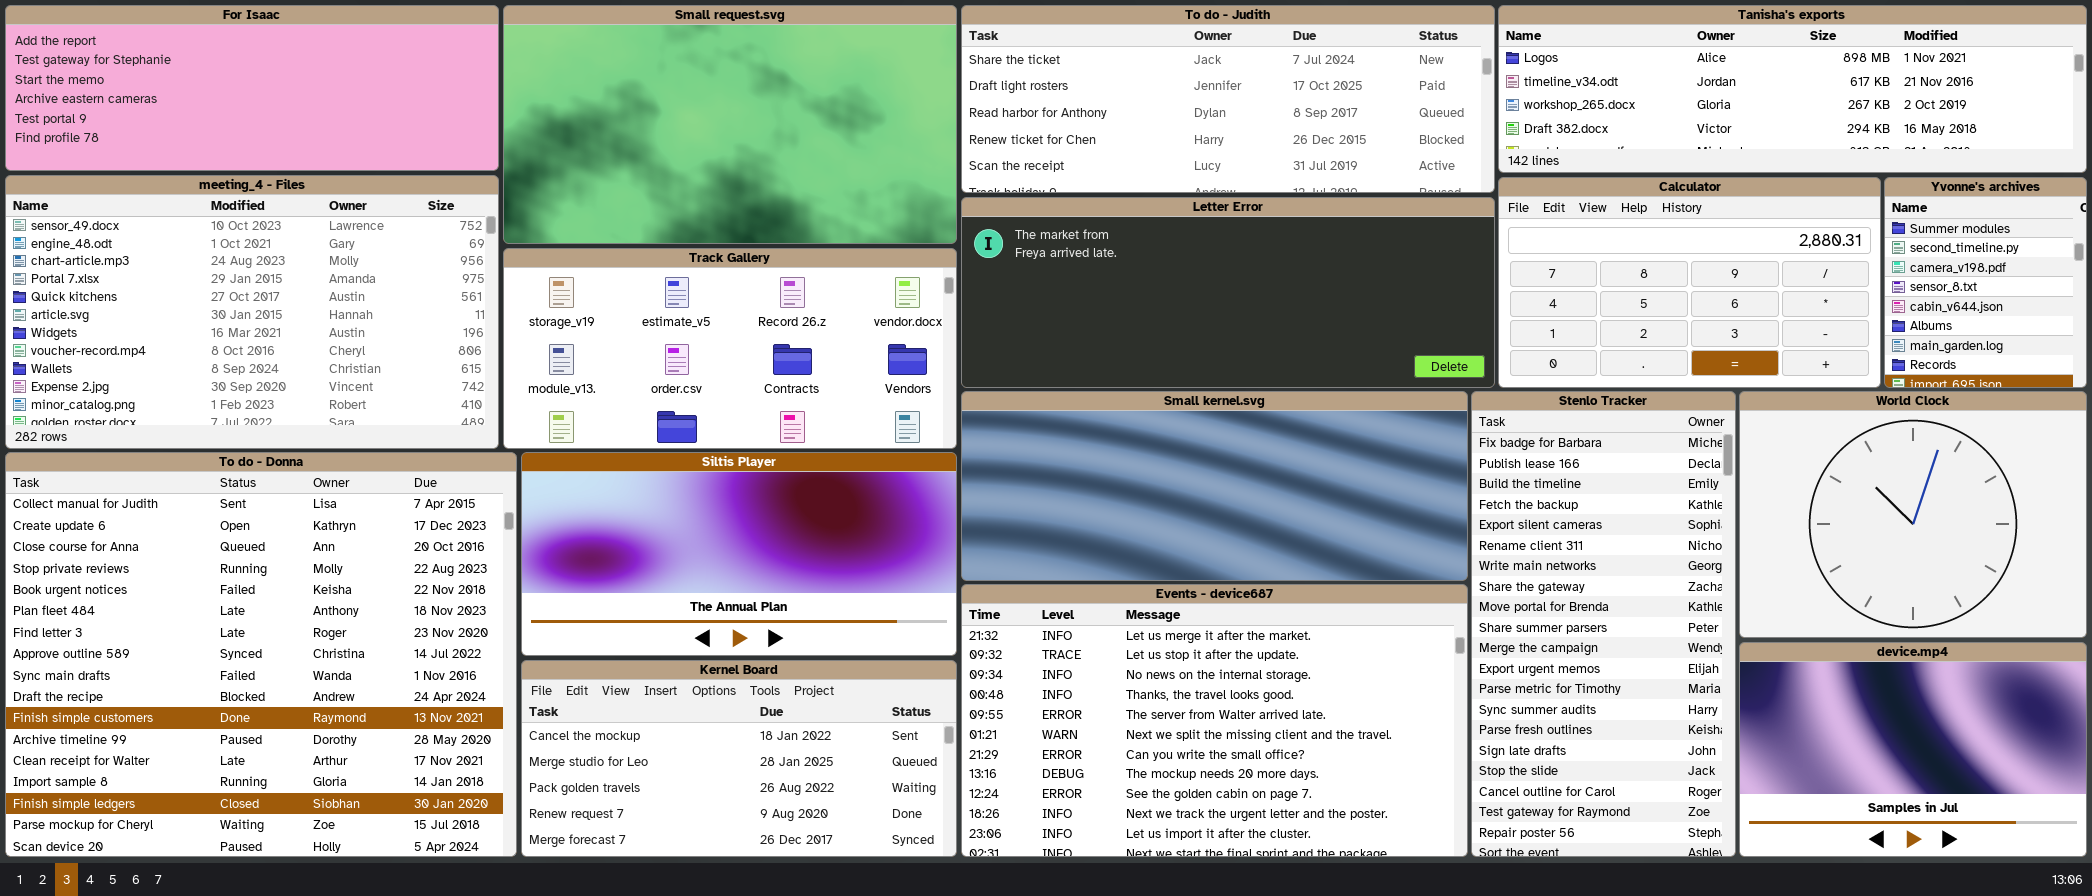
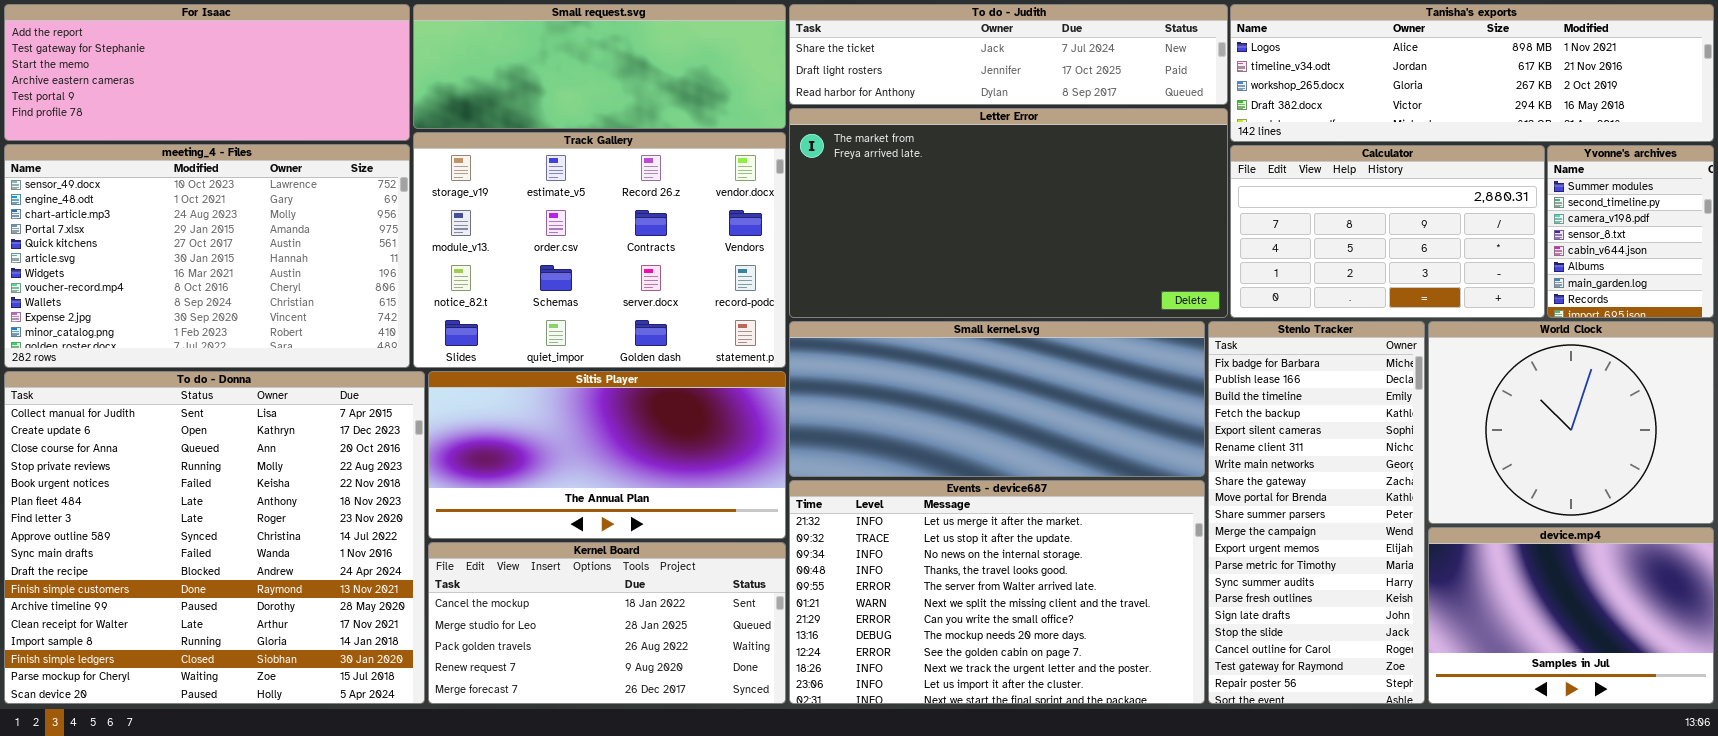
Small request.svg: [503,5,957,244] -> [413,4,786,129], resized
To do - Judith: [961,5,1495,193] -> [789,4,1228,105], resized
Letter Error: [961,197,1495,388] -> [789,108,1228,318], resized
Track Gallery: [503,248,957,449] -> [413,132,786,368], resized

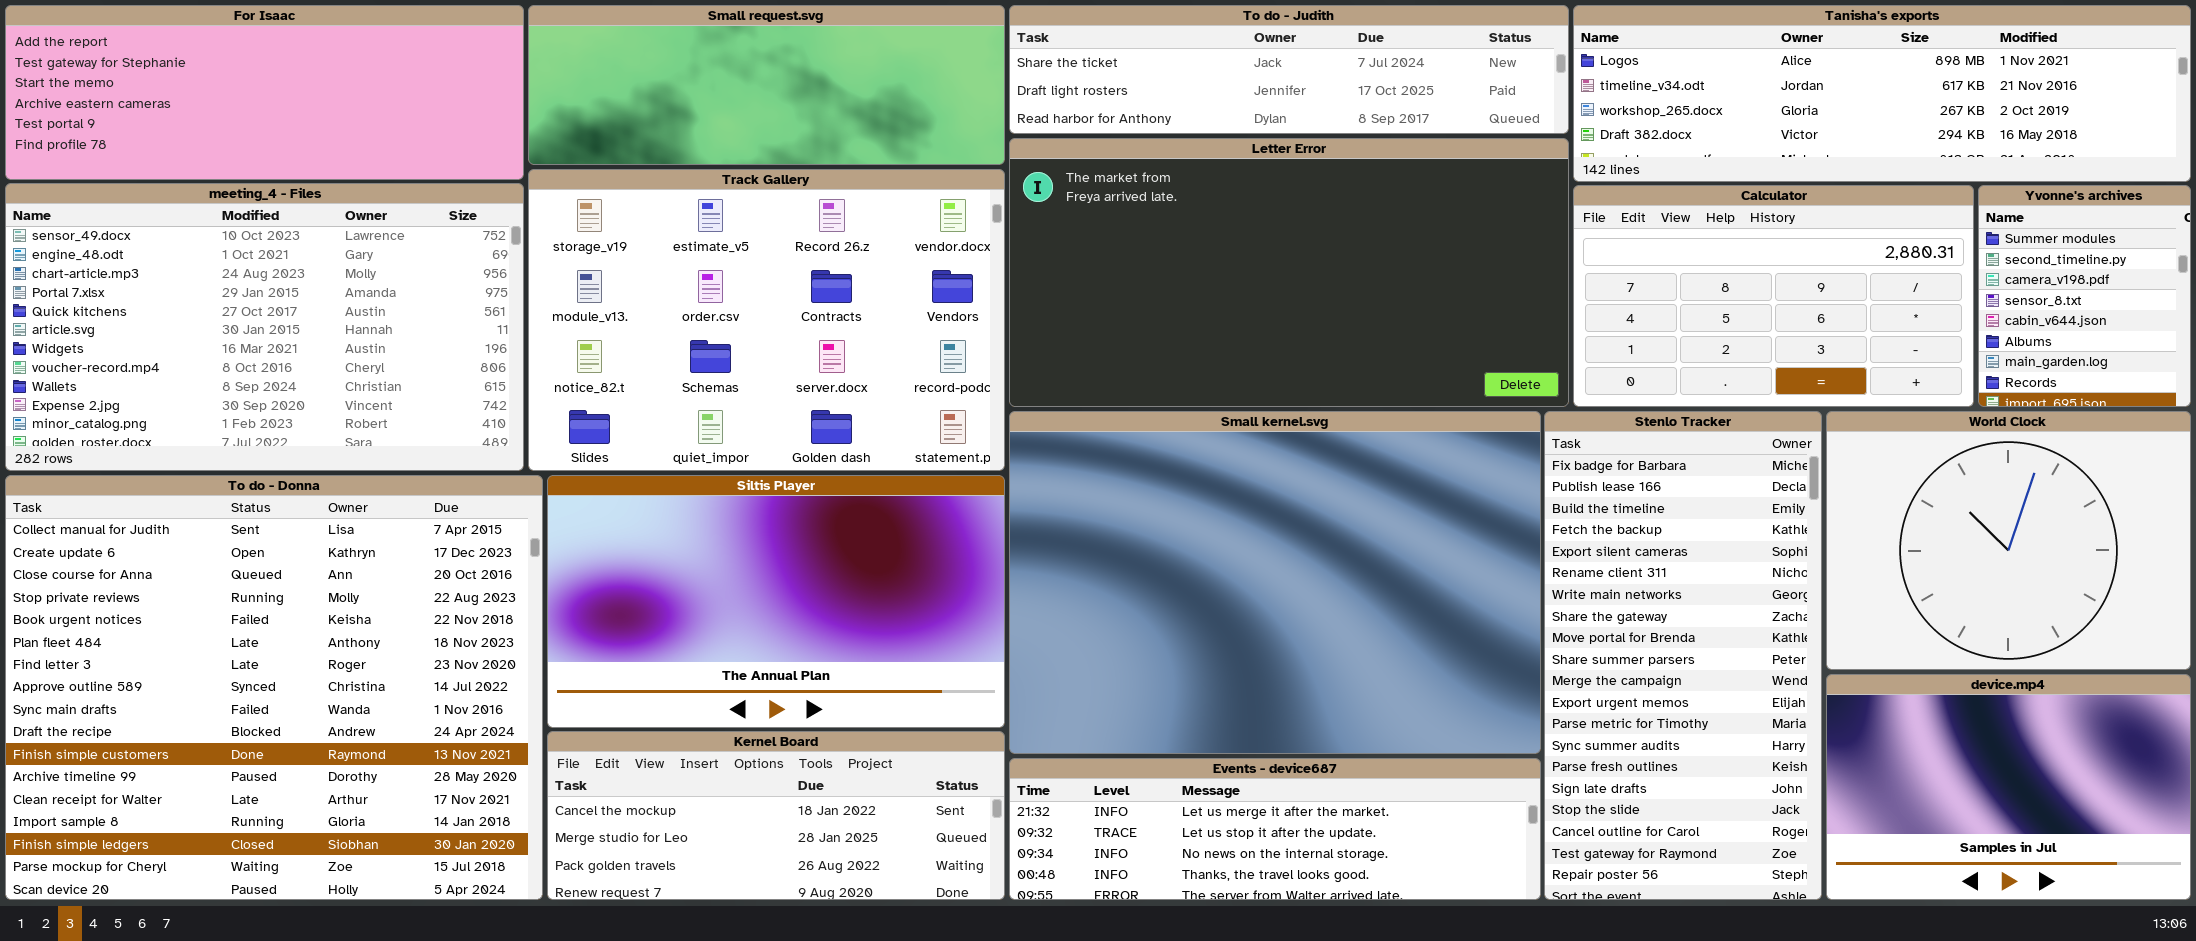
Small kernel.svg: [789,321,1205,477] -> [1009,411,1541,754], resized
Siltis Player: [428,371,786,539] -> [547,475,1005,728], resized
Events - device687: [789,480,1205,704] -> [1009,758,1541,900], resized
Kernel Board: [428,542,786,704] -> [547,731,1005,900], resized

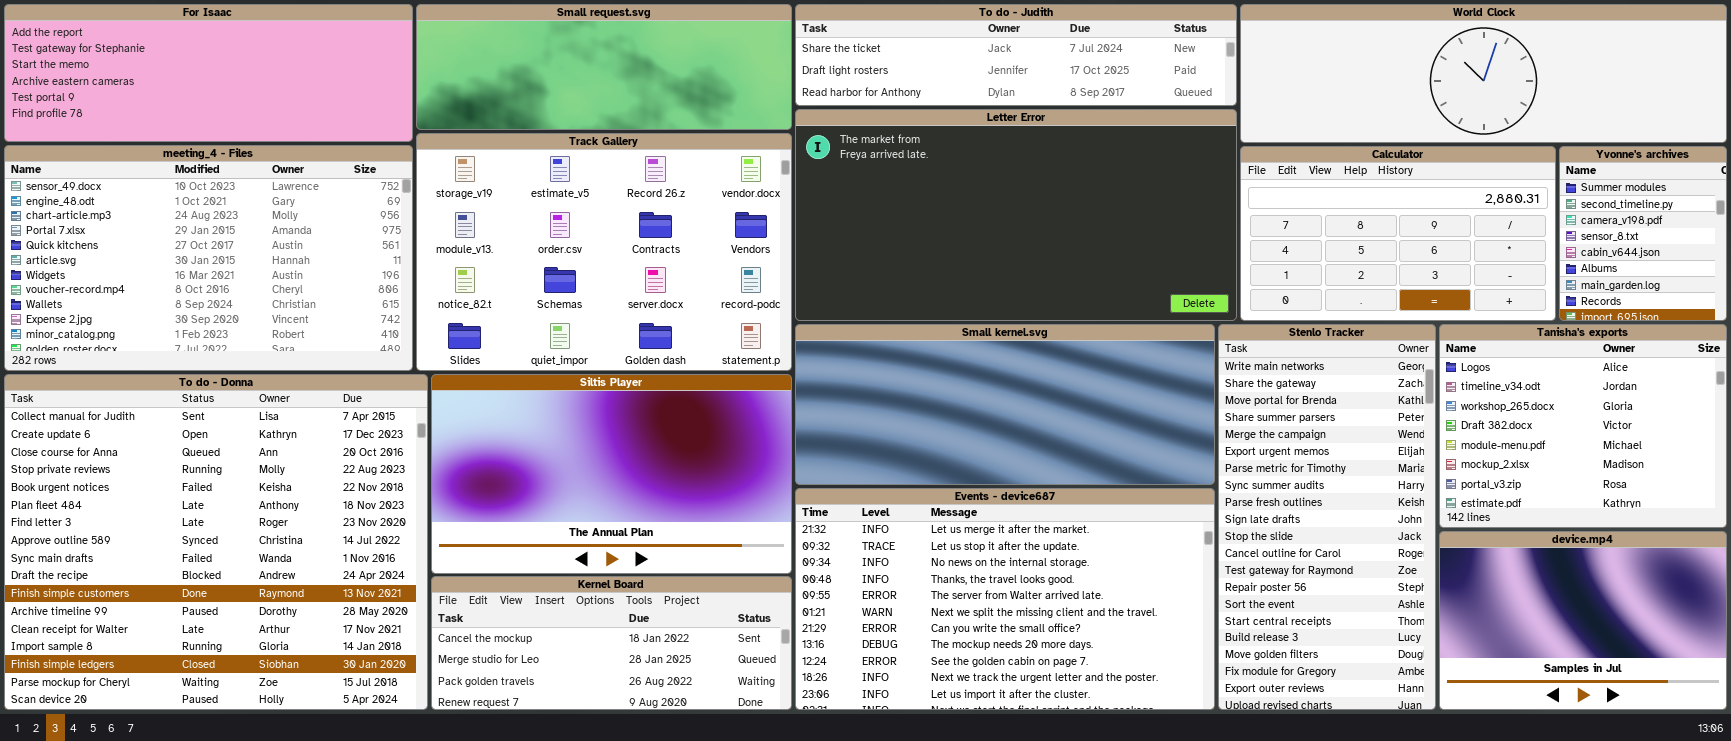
Tanisha's exports: [1573,5,2191,182] -> [1439,324,1727,528], moved, resized
Small kernel.svg: [1009,411,1541,754] -> [795,324,1215,485], resized
Stenlo Tracker: [1544,411,1822,900] -> [1218,324,1436,710], scrolled down 6 rows
World Clock: [1826,411,2191,670] -> [1240,4,1727,143], moved, resized
Events - device687: [1009,758,1541,900] -> [795,488,1215,710], resized

